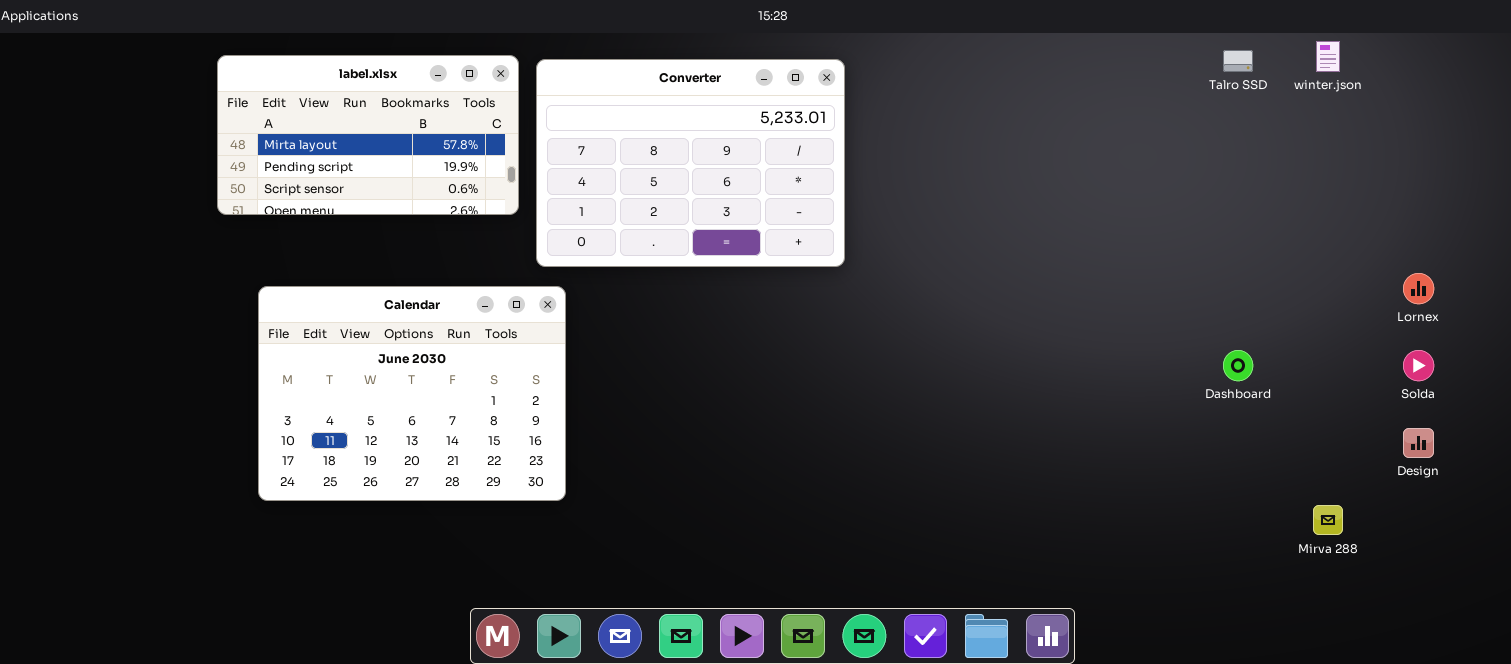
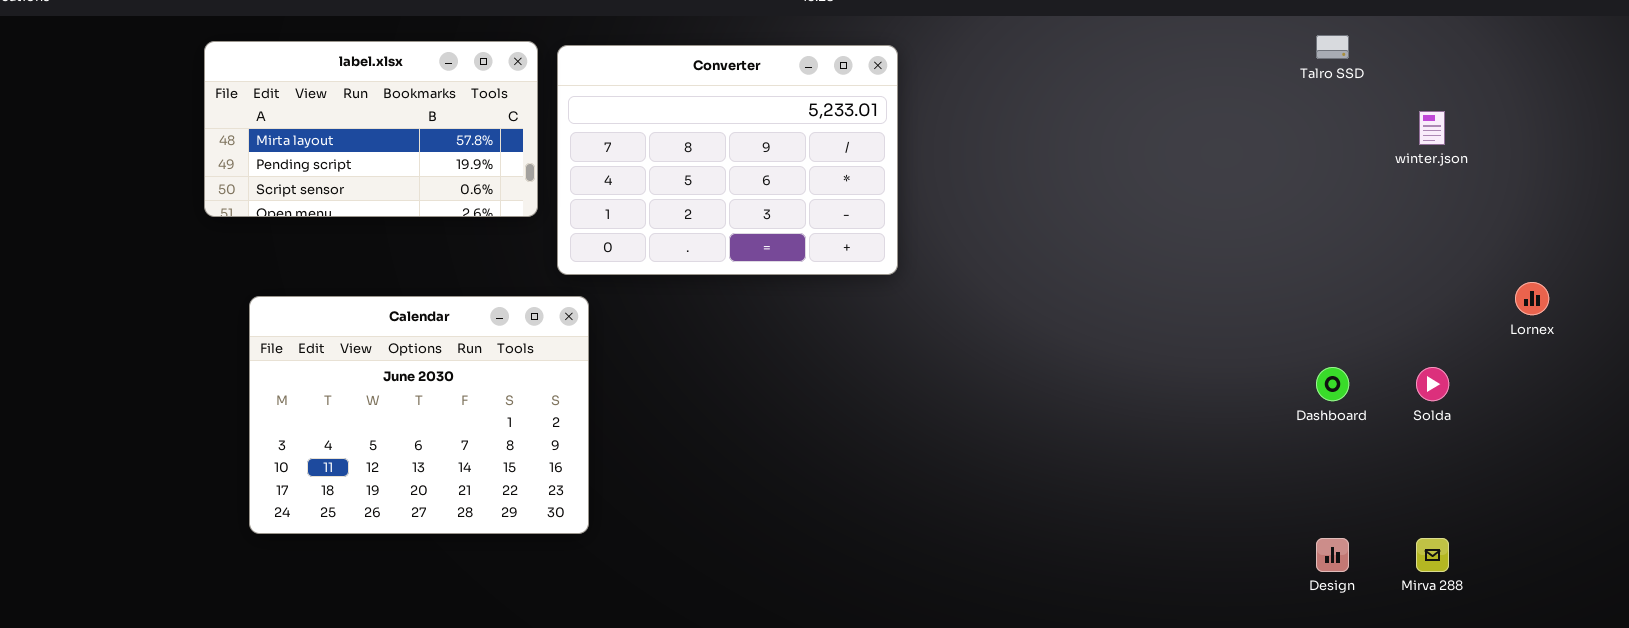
winter.json: [1316,41,1340,72] -> [1419,111,1445,145], moved
Solda: [1403,350,1434,381] -> [1416,367,1449,401], moved
Design: [1403,428,1434,458] -> [1316,538,1349,572], moved

